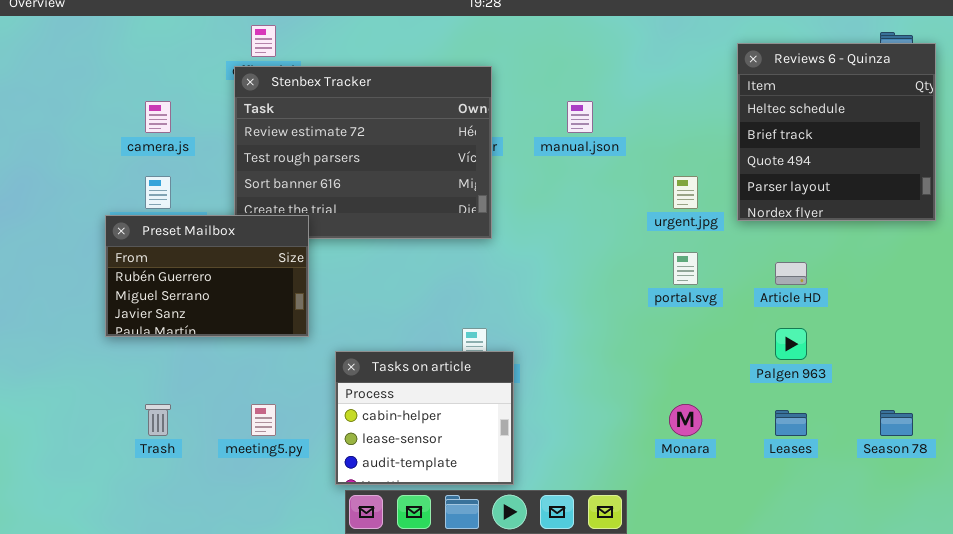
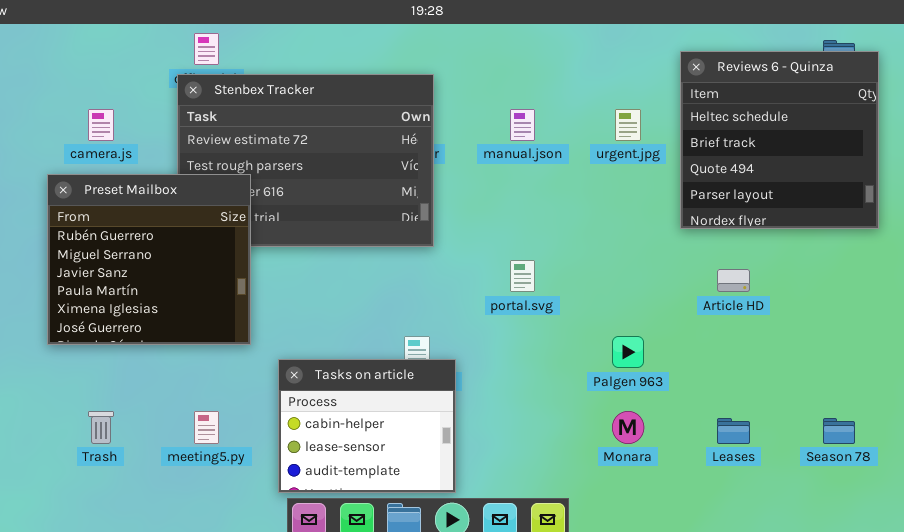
urgent.jpg: [673,176,698,209] -> [615,109,641,141], moved
Preset Mailbox: [105,215,309,337] -> [47,174,251,345], resized
portal.svg: [673,252,698,285] -> [510,260,535,292], moved
Palgen 963: [775,328,807,360] -> [612,336,644,368], moved

